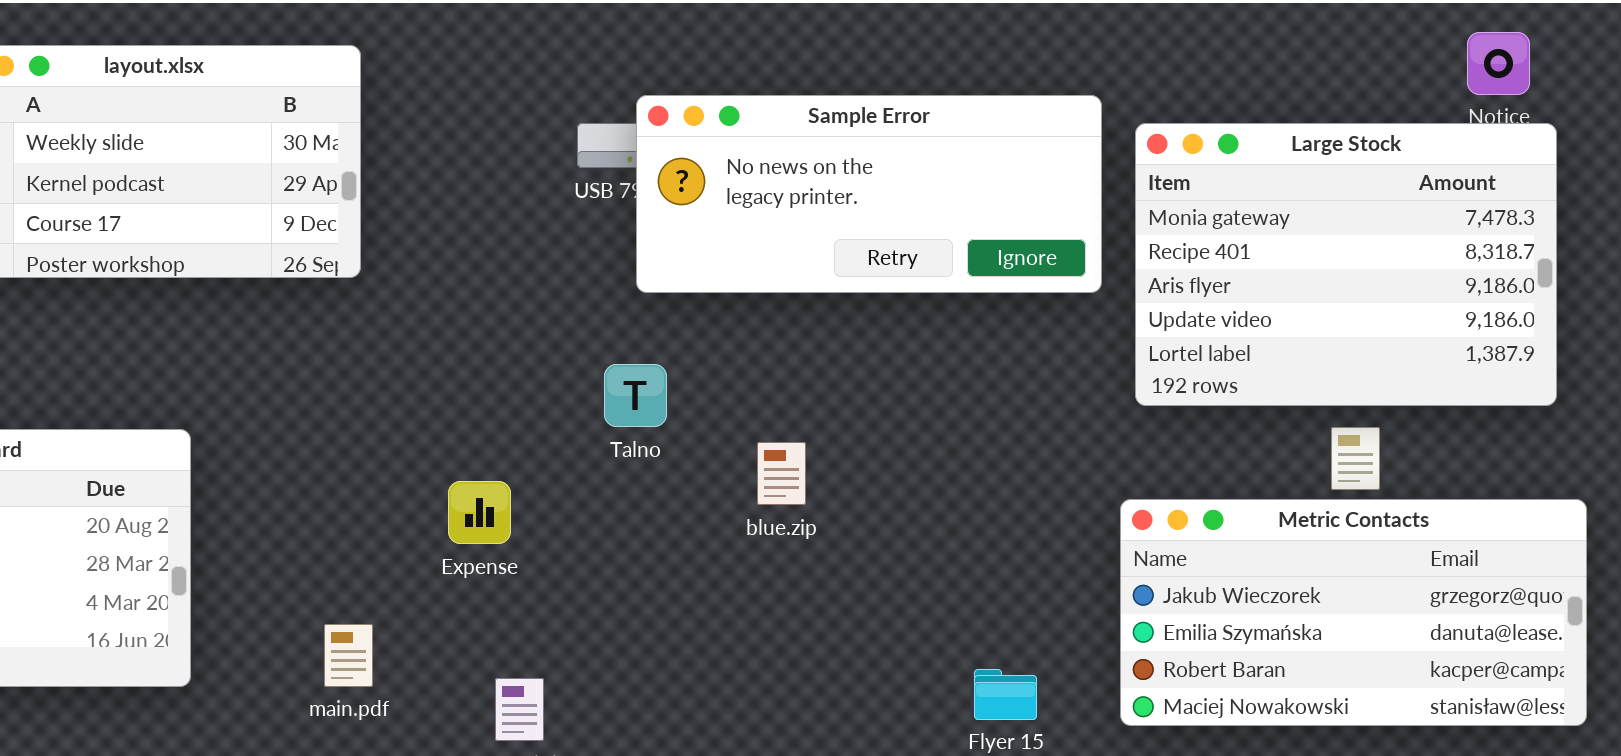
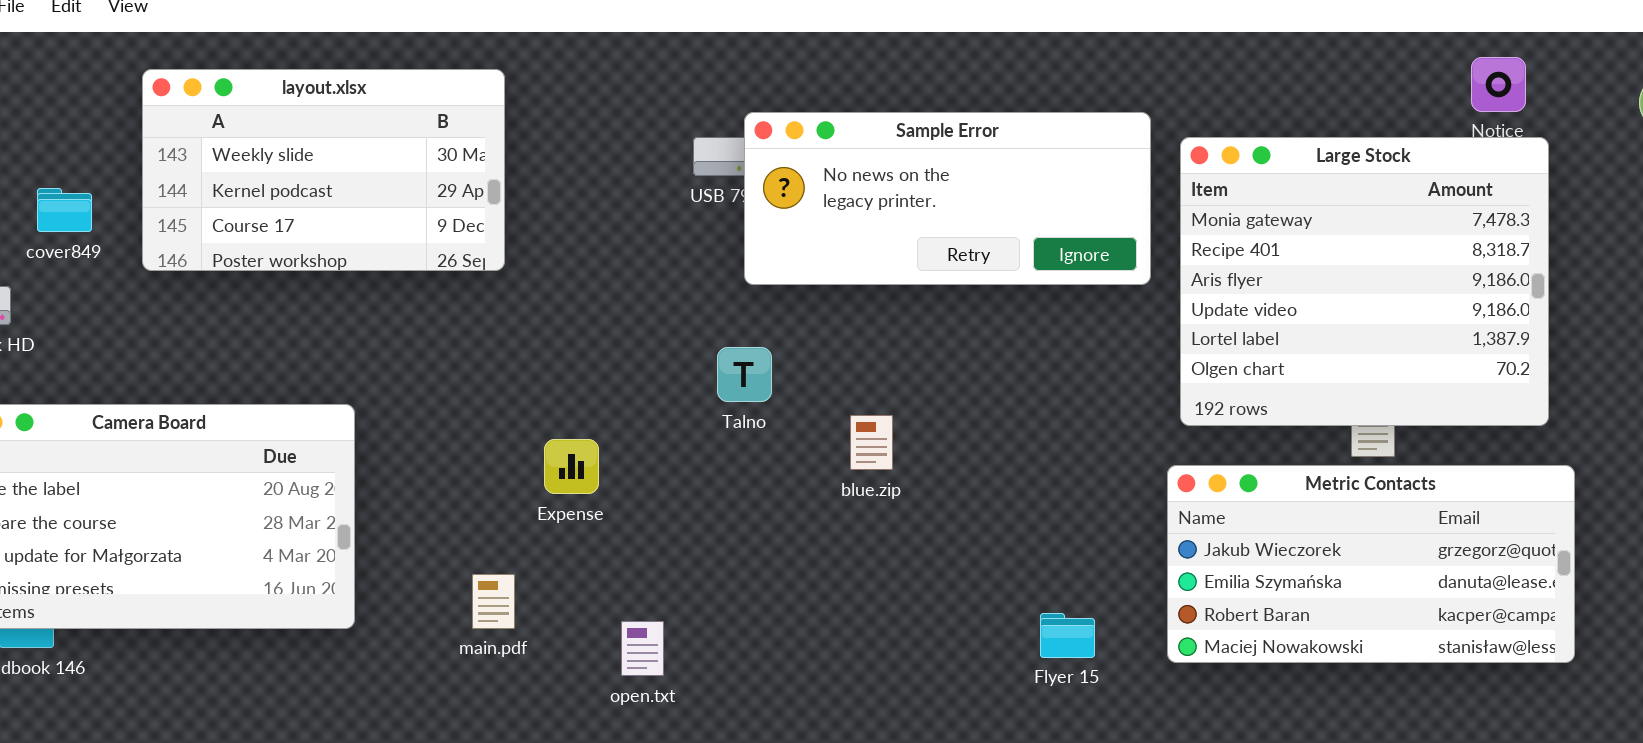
Large Stock: [1135,123,1557,406] -> [1180,137,1549,426], resized
Expense: [448,481,511,544] -> [544,439,599,494], moved

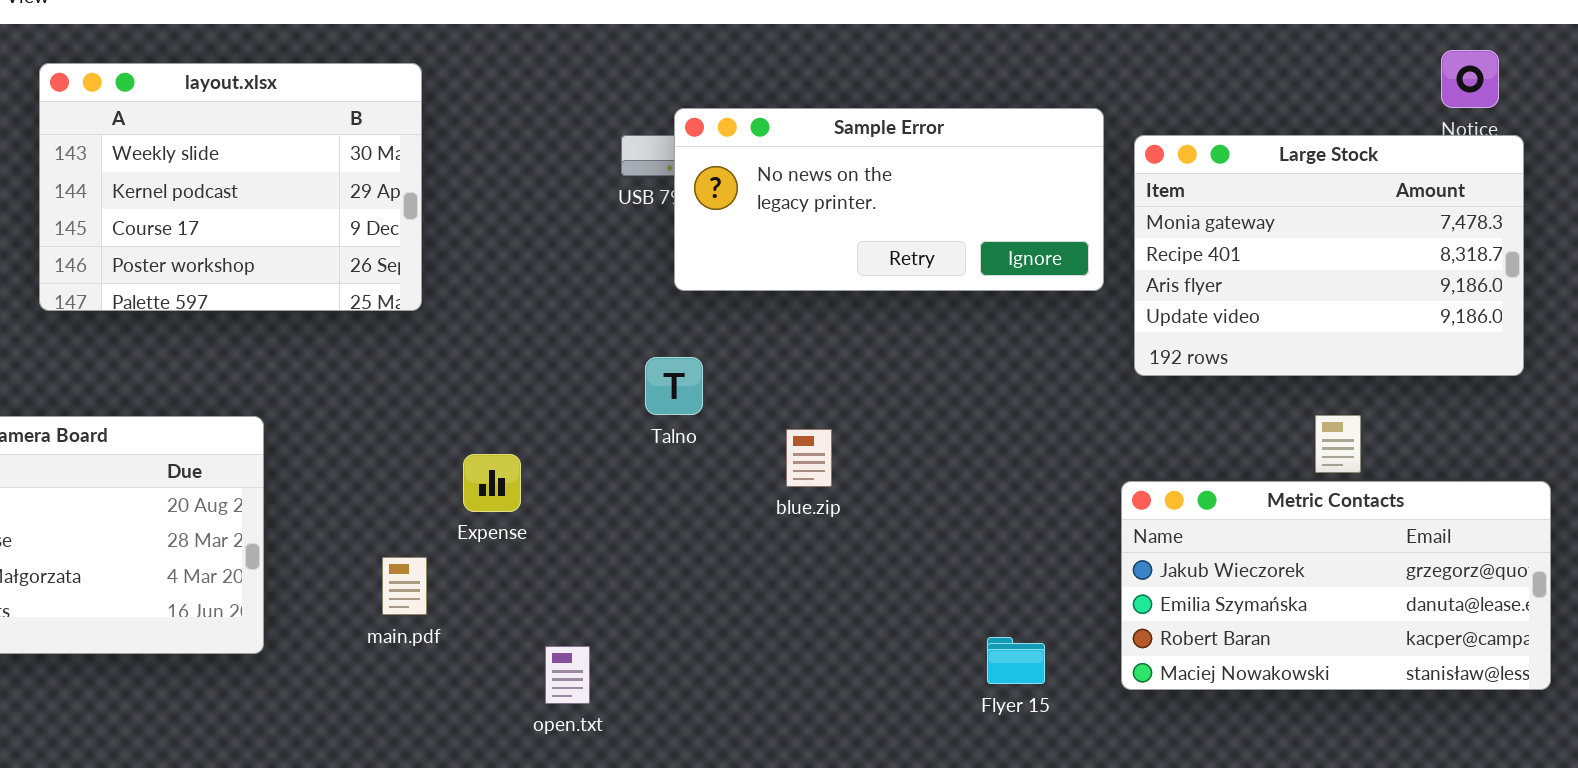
layout.xlsx: [142,69,505,271] -> [39,63,422,311], resized
Large Stock: [1180,137,1549,426] -> [1134,135,1524,376], resized
main.pdf: [472,574,515,629] -> [382,557,427,615], moved

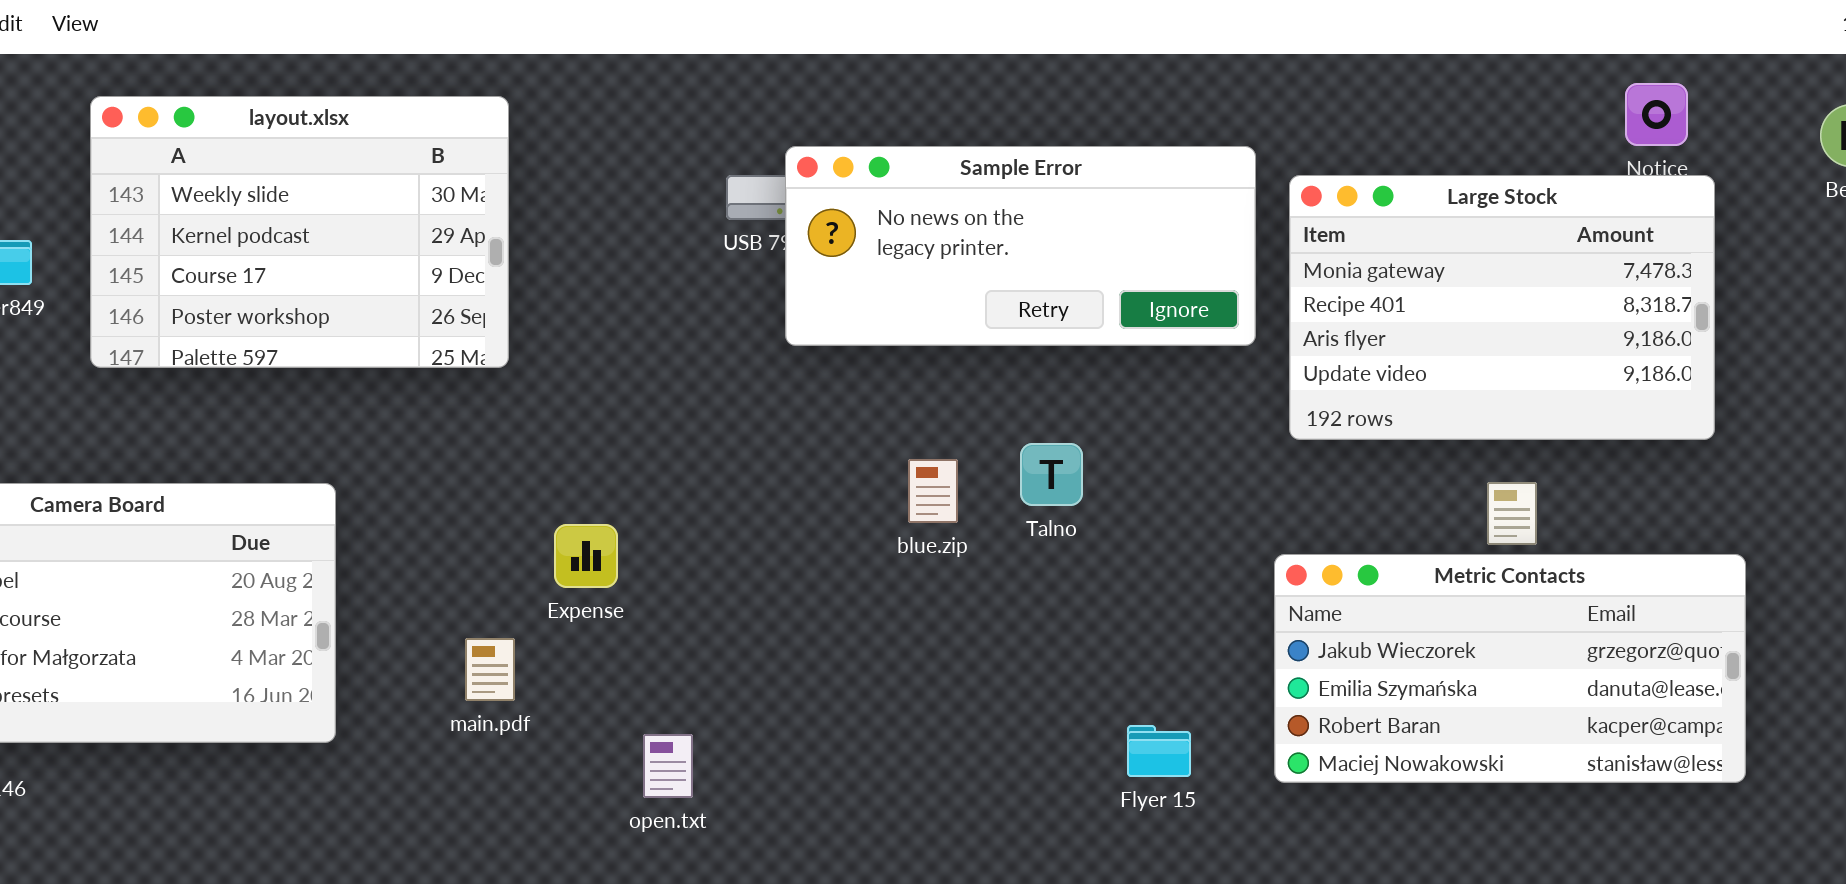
Talno: [645,357,703,415] -> [1020,443,1083,506], moved
blue.zip: [786,429,832,487] -> [908,459,958,523], moved

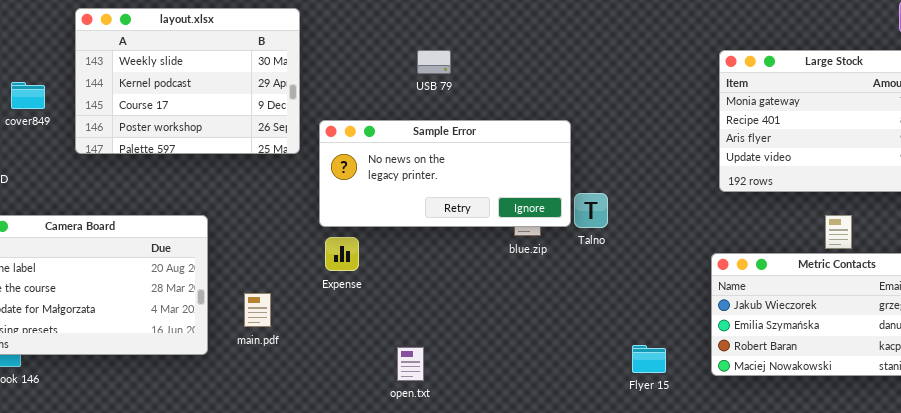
Sample Error: [785,146,1256,346] -> [319,120,571,227], moved
main.pdf: [465,638,515,701] -> [244,293,271,327], moved
open.txt: [643,734,693,798] -> [397,347,424,381], moved

